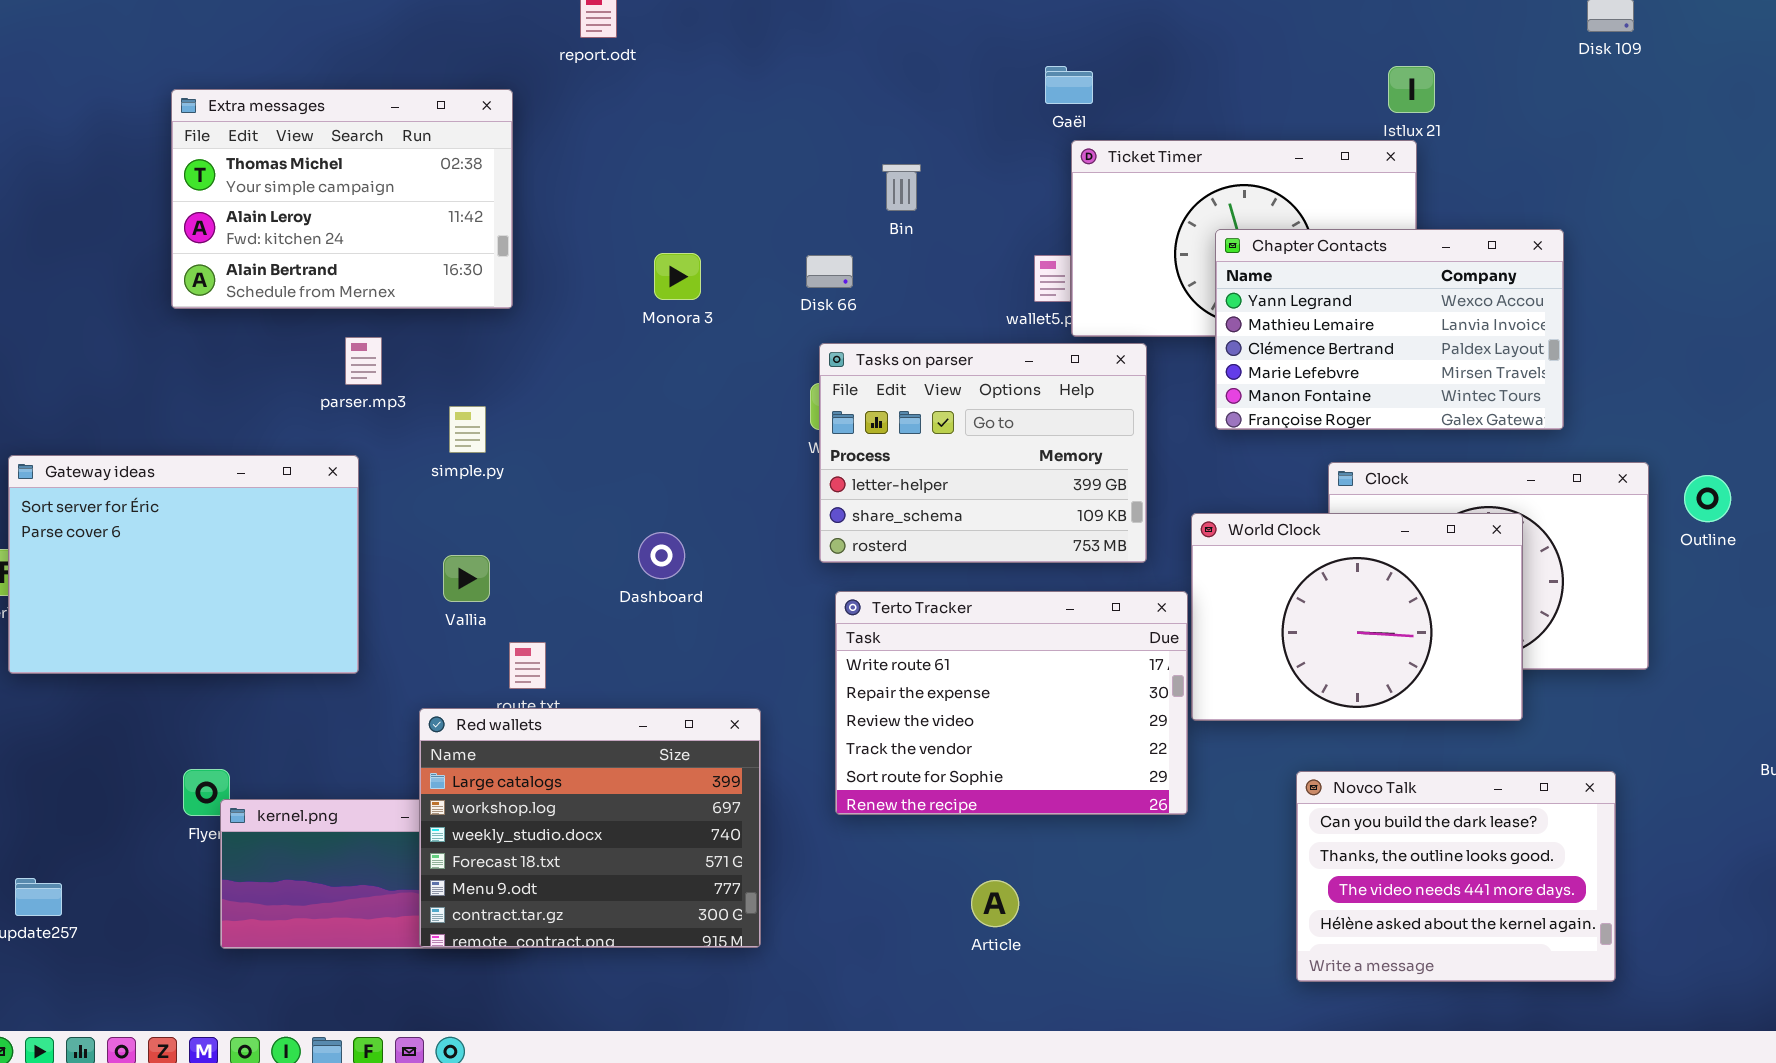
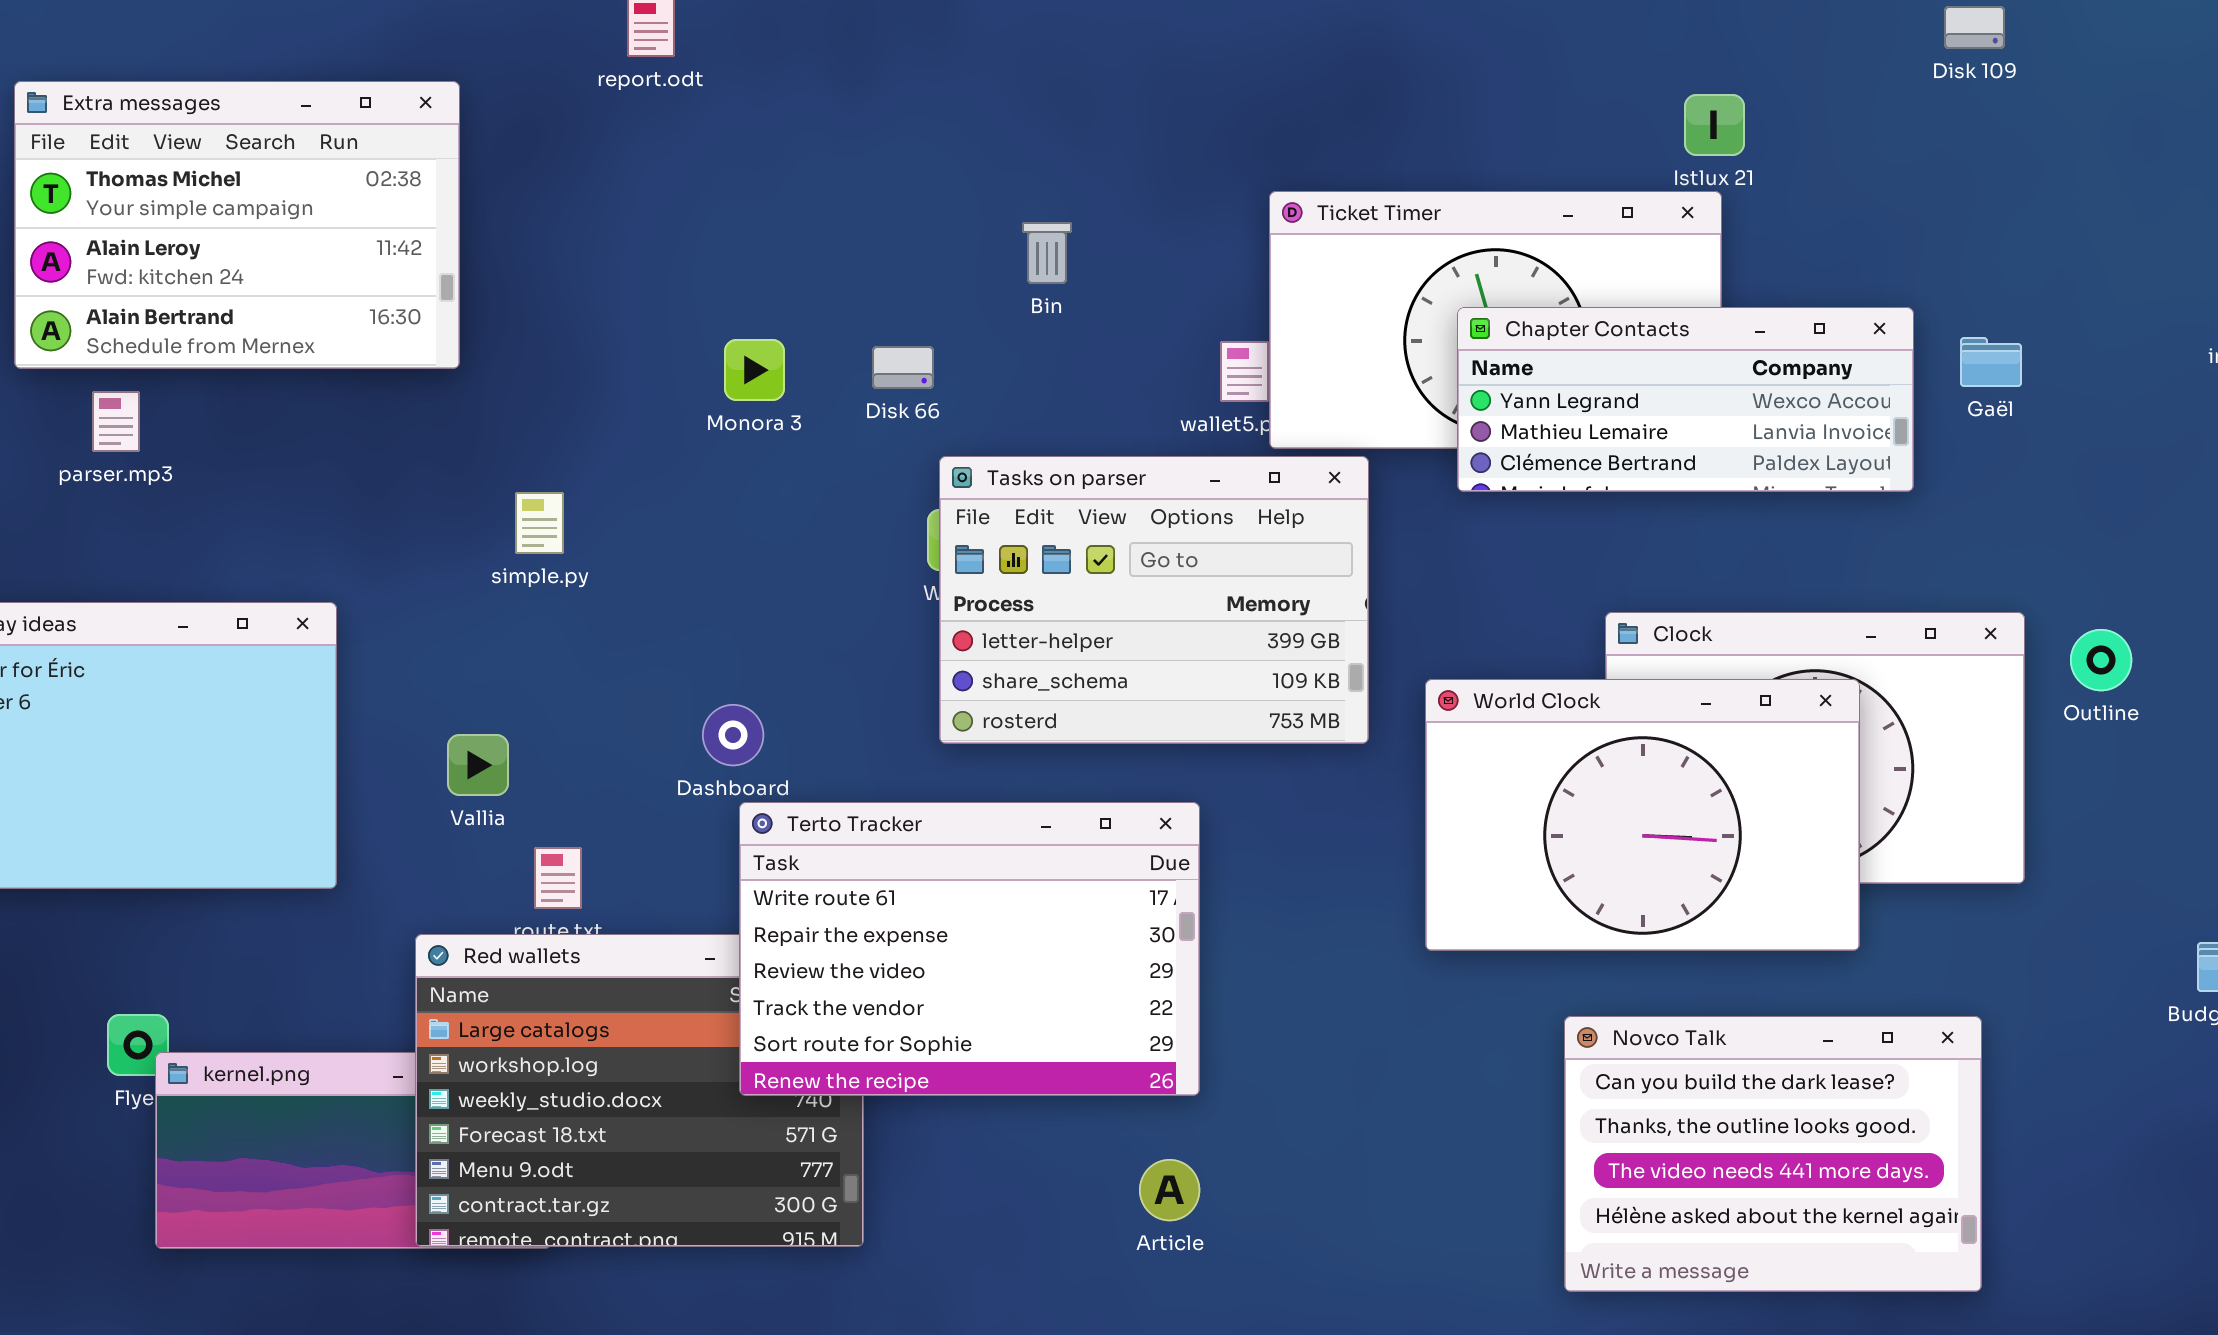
Gaël: [1045,66,1093,104] -> [1960,337,2022,387], moved
Extra messages: [171,89,513,309] -> [14,81,460,369], moved
Chapter Contacts: [1215,229,1564,430] -> [1457,307,1914,492], resized
Disk 66: [806,255,853,288] -> [872,346,934,389], moved
parser.mp3: [345,337,382,385] -> [92,391,140,452], moved
simple.py: [449,406,486,453] -> [515,492,564,554], moved
Terto Tracker: [835,591,1188,815] -> [739,802,1200,1096], moved

